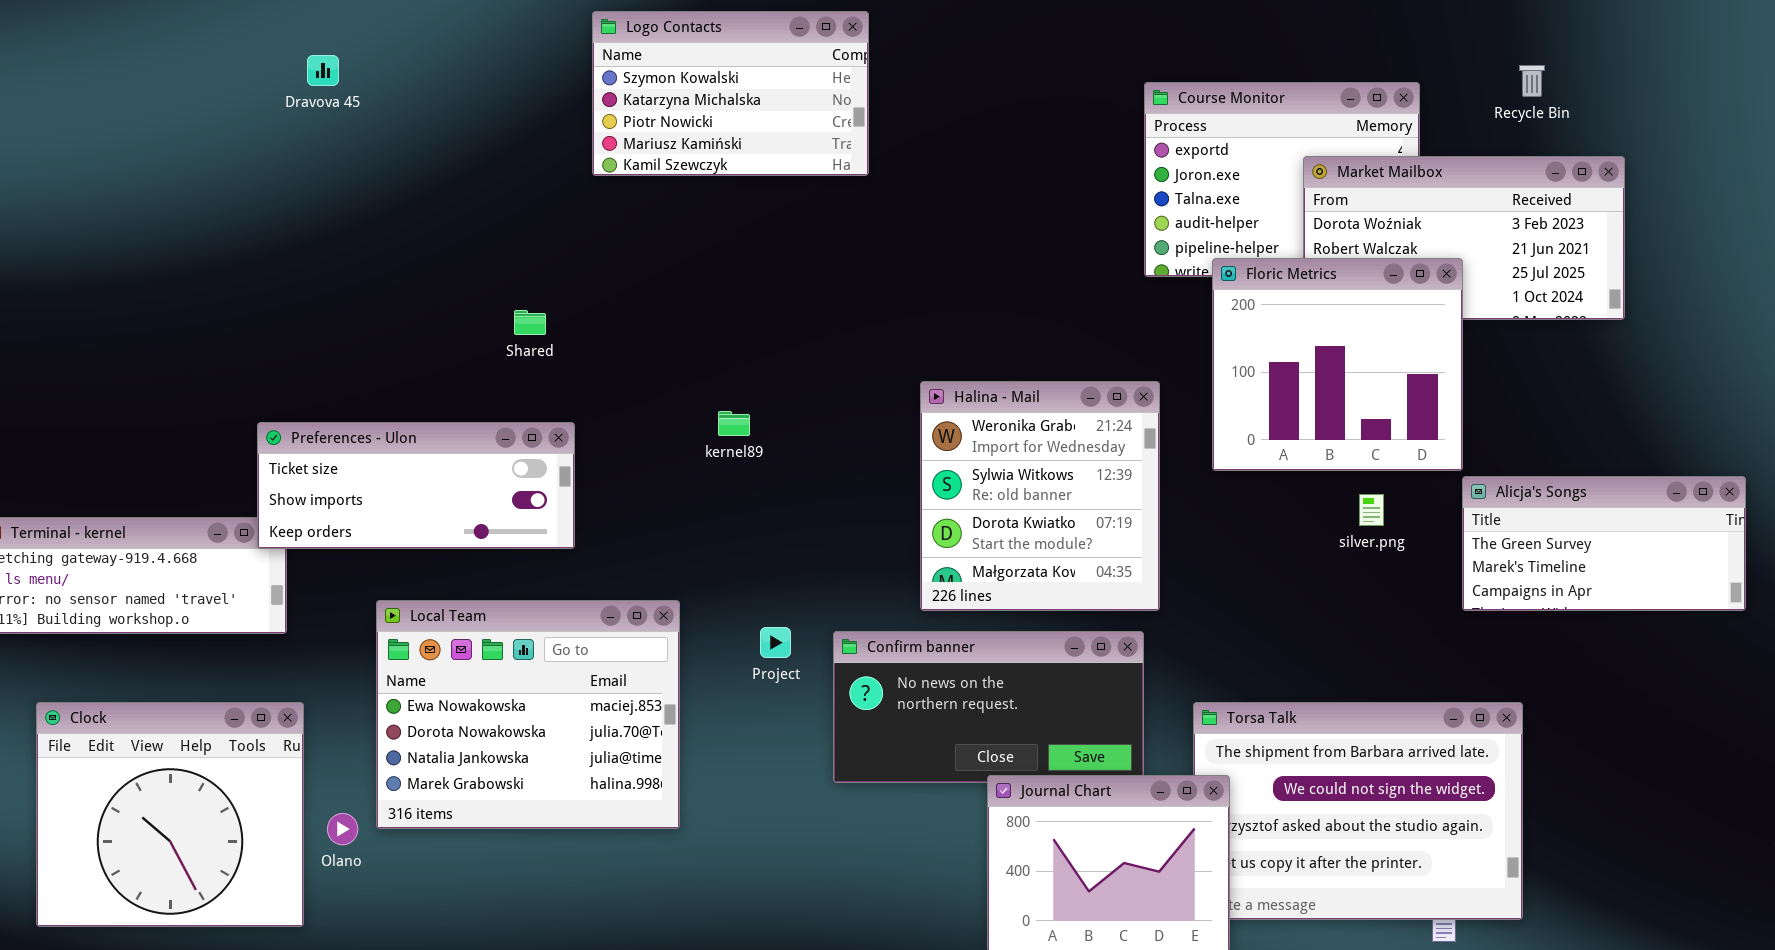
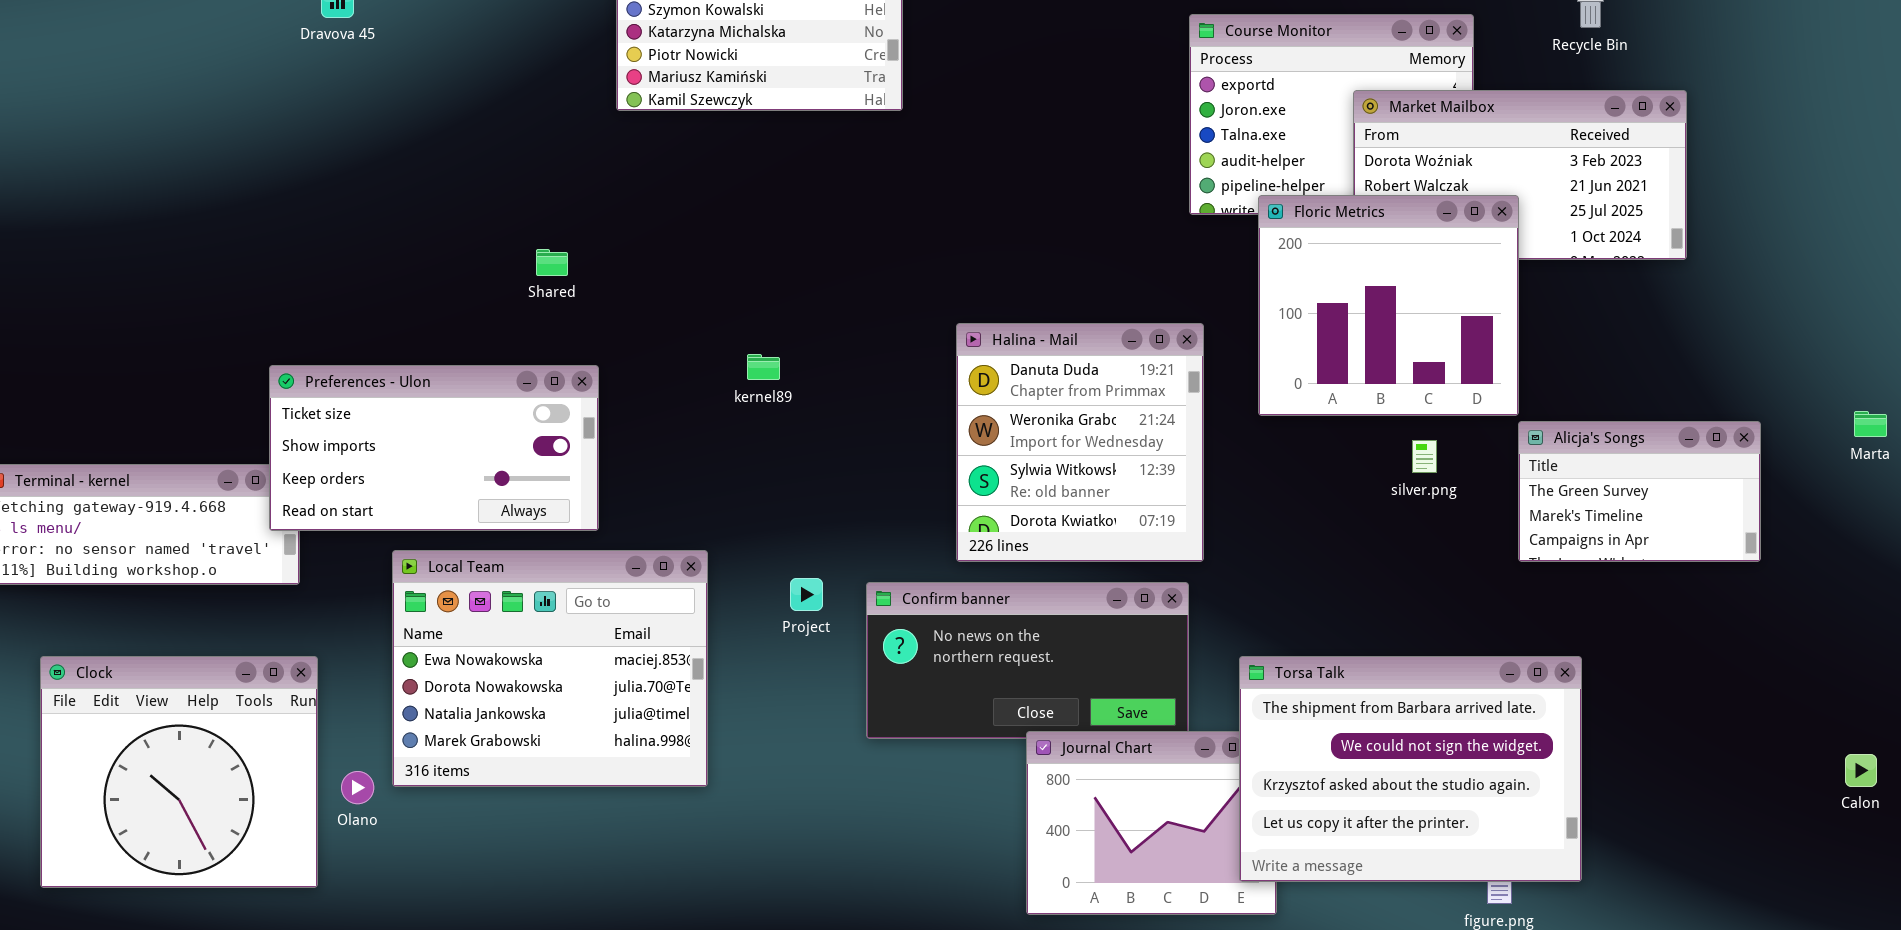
Halina - Mail: [920,381,1160,611] -> [956,323,1204,562], scrolled up 1 row
Preferences - Ulon: [257,422,575,549] -> [269,365,599,531], resized
Alicja's Songs: [1462,476,1746,611] -> [1518,421,1761,562], resized
Torsa Talk: [1193,702,1523,920] -> [1239,656,1582,882], raised

